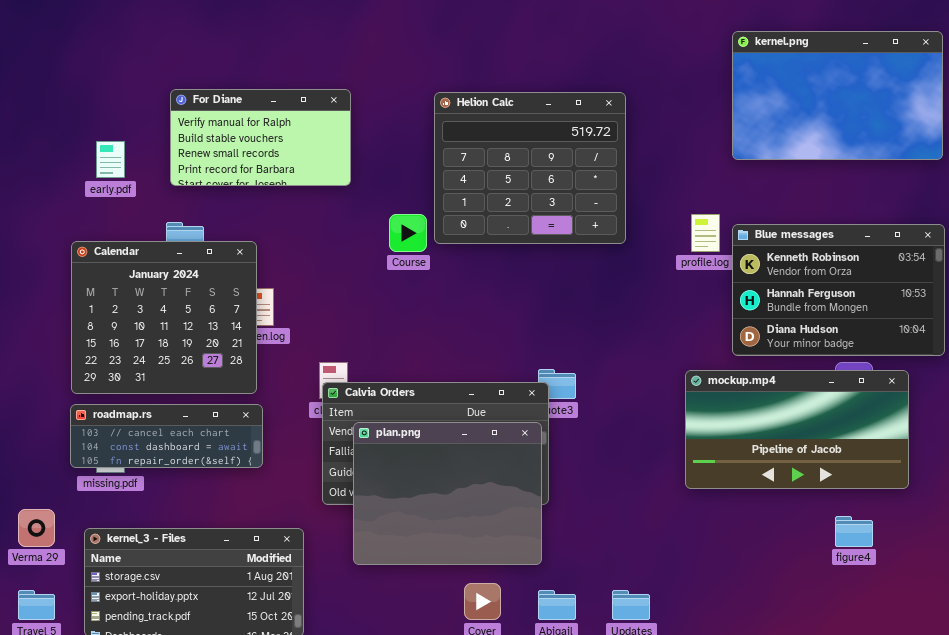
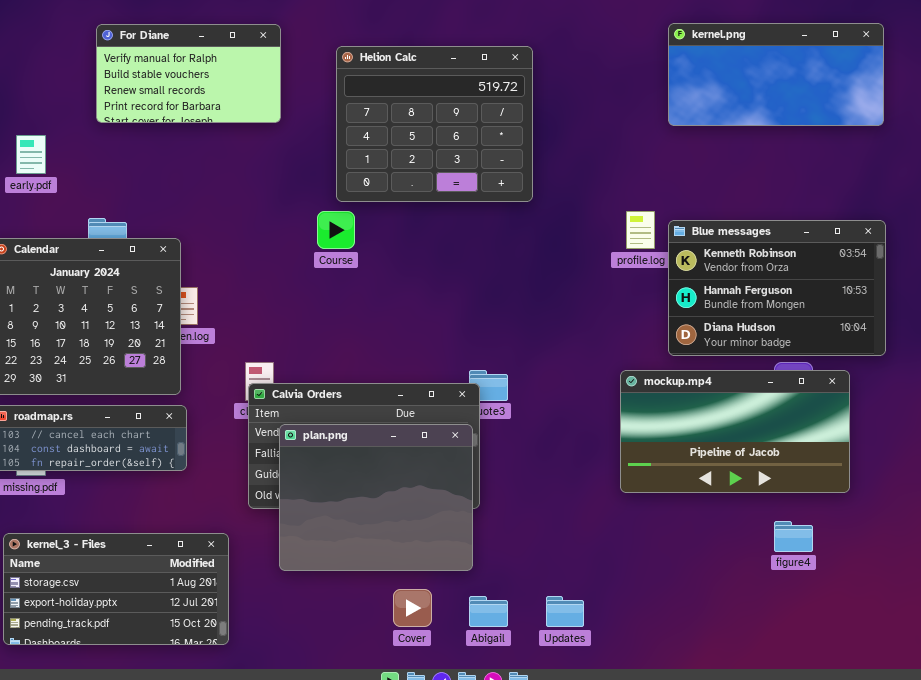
kernel.png: [732,31,943,160] -> [668,23,884,126], resized
For Diane: [170,89,351,186] -> [96,24,281,123], moved
Helion Calc: [434,92,626,244] -> [336,46,533,202], moved

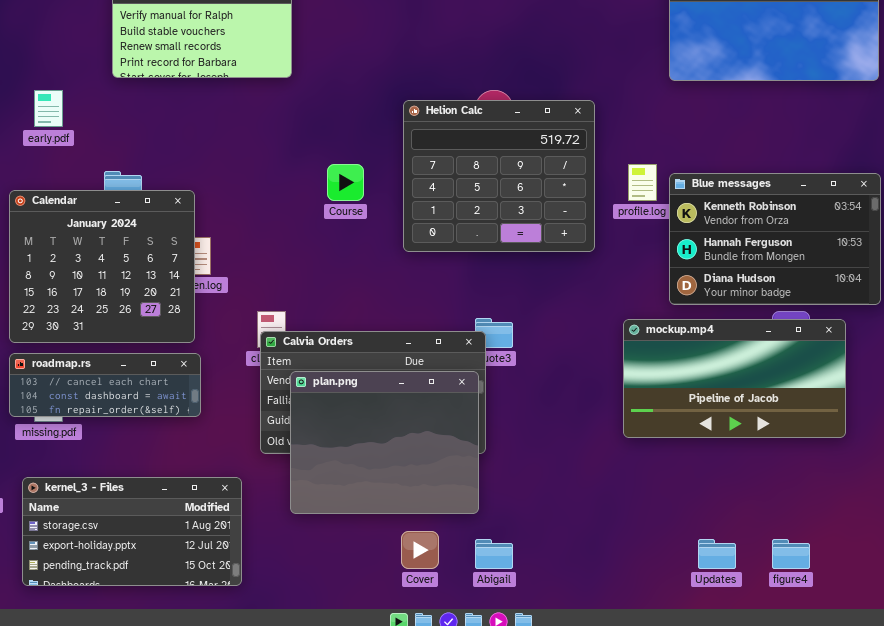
Helion Calc: [336,46,533,202] -> [403,100,595,252], moved
figure4: [774,521,813,552] -> [772,539,810,569], moved
Updates: [546,596,584,627] -> [698,539,736,569], moved

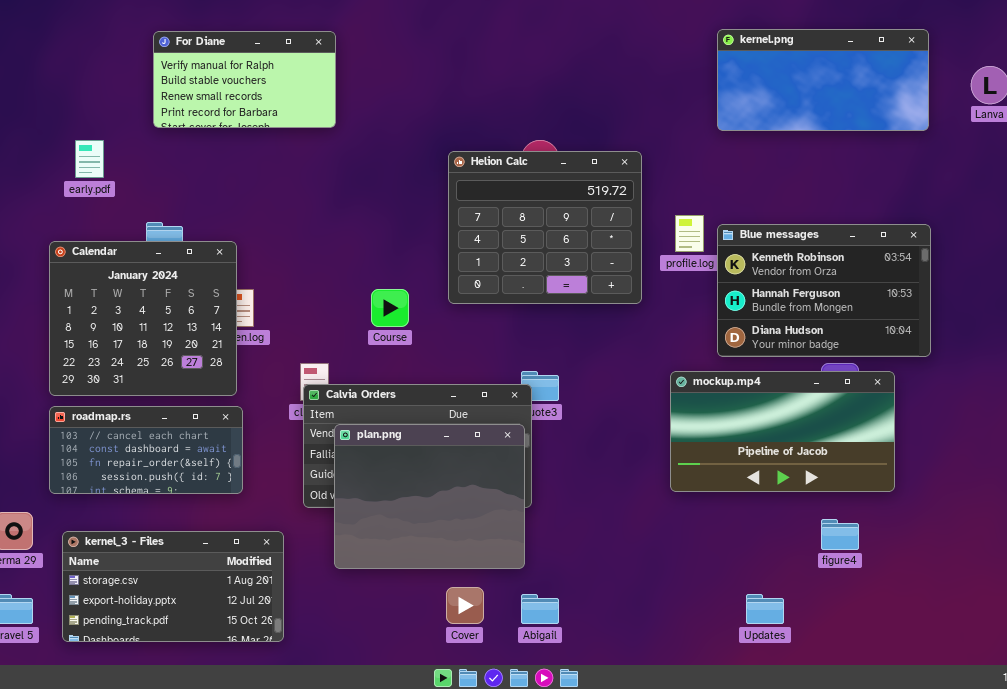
Course: [327,164,364,201] -> [371,289,409,327], moved
roadmap.rs: [9,353,201,417] -> [49,406,243,494], resized
figure4: [772,539,810,569] -> [821,519,859,550], moved

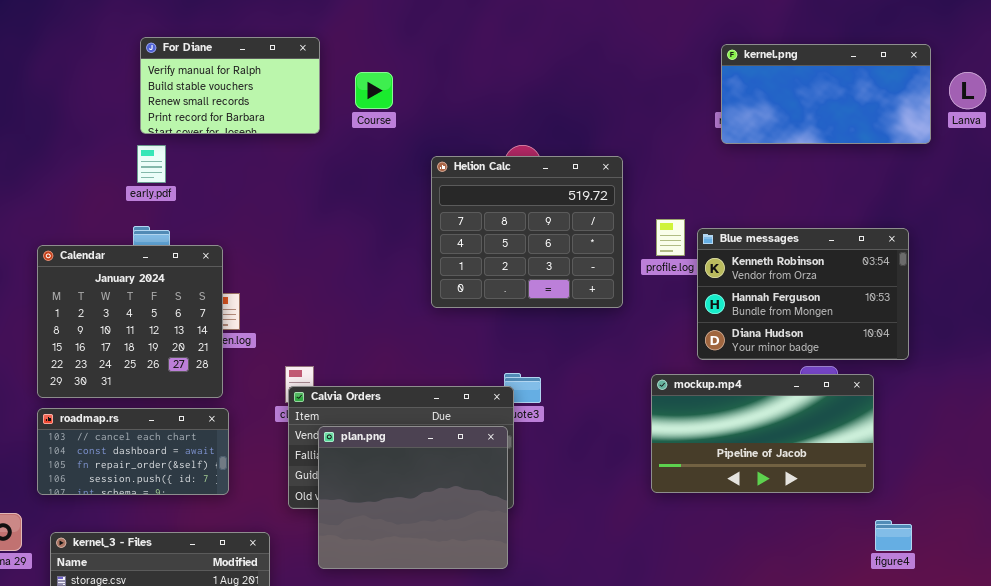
kernel.png: [717,29,929,131] -> [721,44,931,144], moved
early.pdf: [75,140,104,178] -> [137,145,166,183], moved
Course: [371,289,409,327] -> [355,72,393,109], moved
figure4: [821,519,859,550] -> [875,520,912,551], moved

